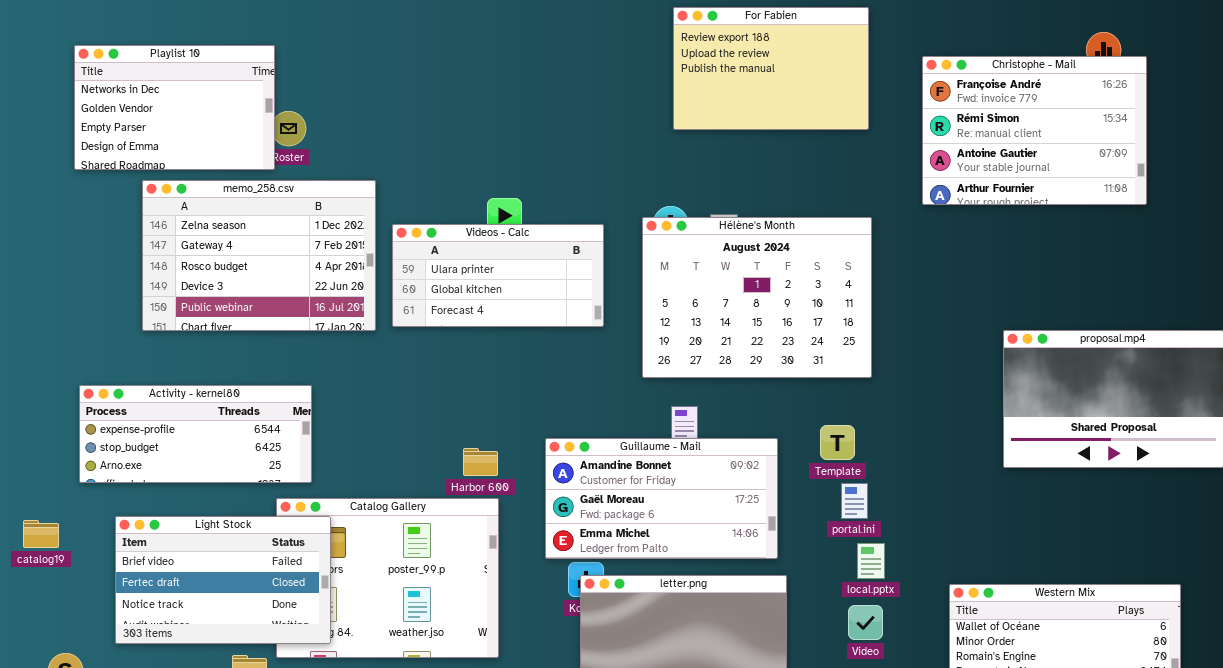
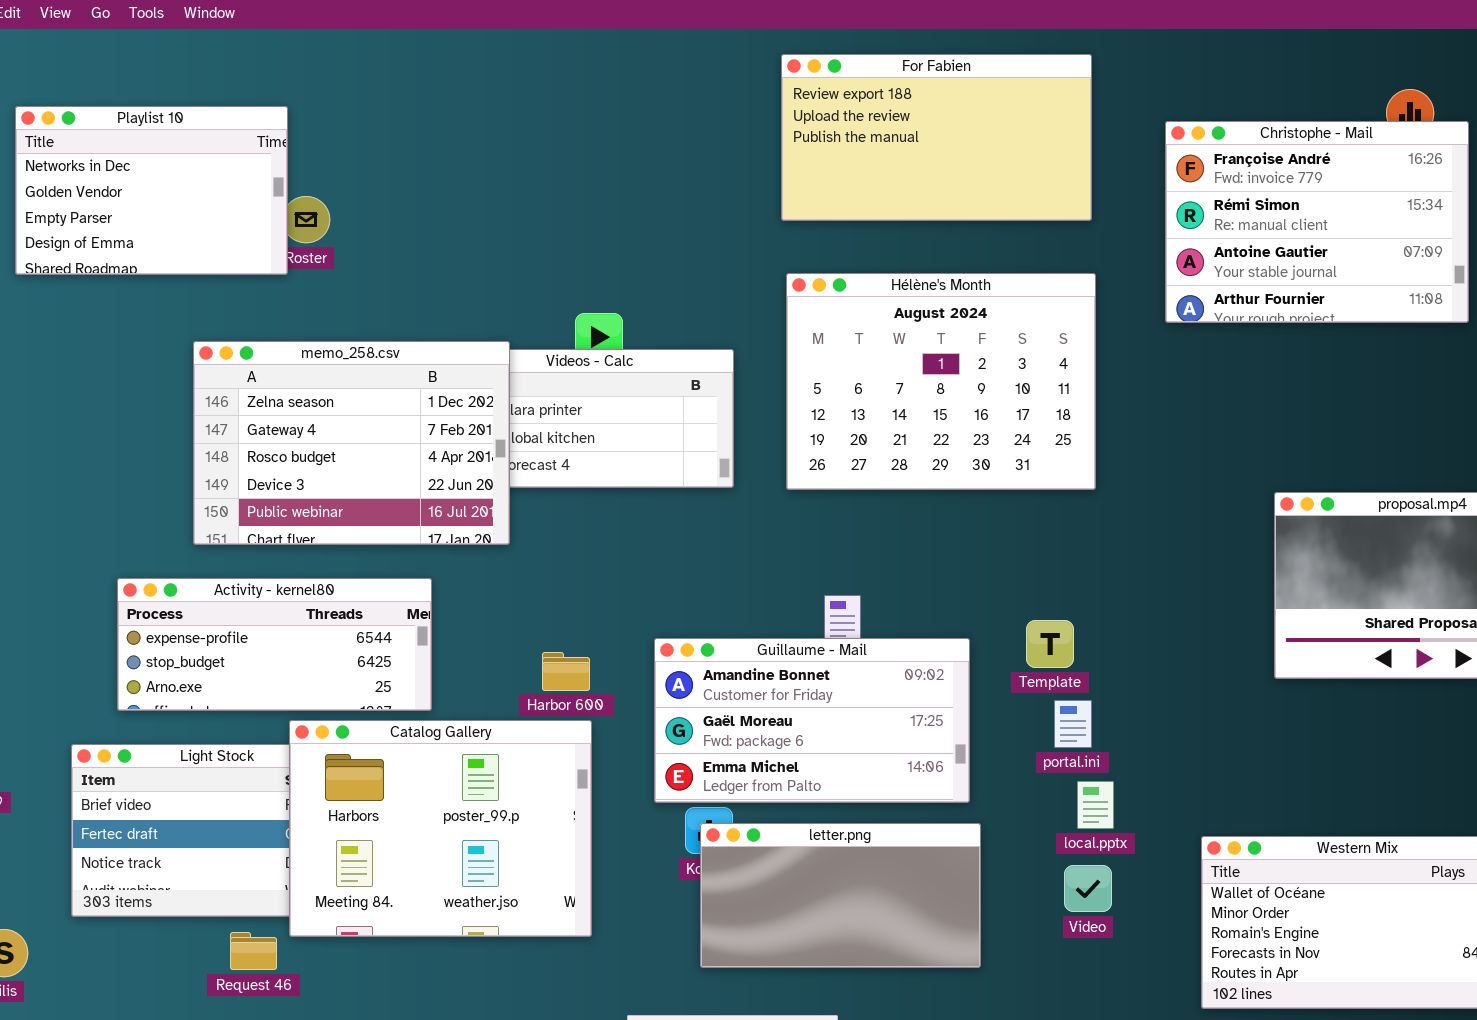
For Fabien: [673,7,869,130] -> [781,54,1092,221], resized
memo_258.csv: [142,180,376,331] -> [193,341,510,545], moved
Hélène's Month: [642,217,872,378] -> [786,273,1096,490], moved
Activity - kernel80: [79,385,312,483] -> [117,578,432,711], moved
Catalog Gallery: [276,498,499,658] -> [289,720,592,937], raised

